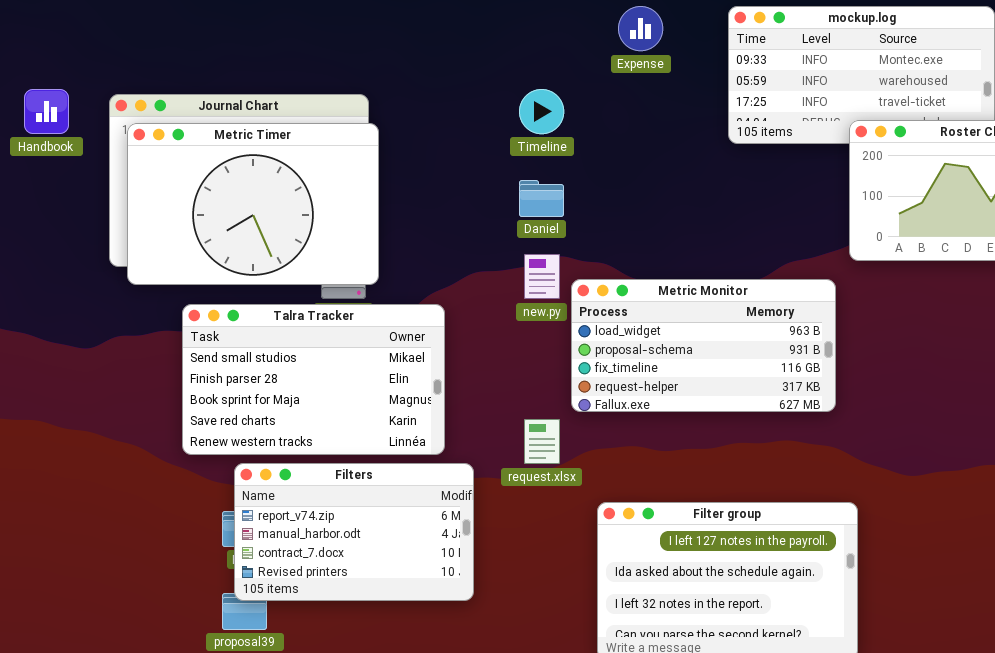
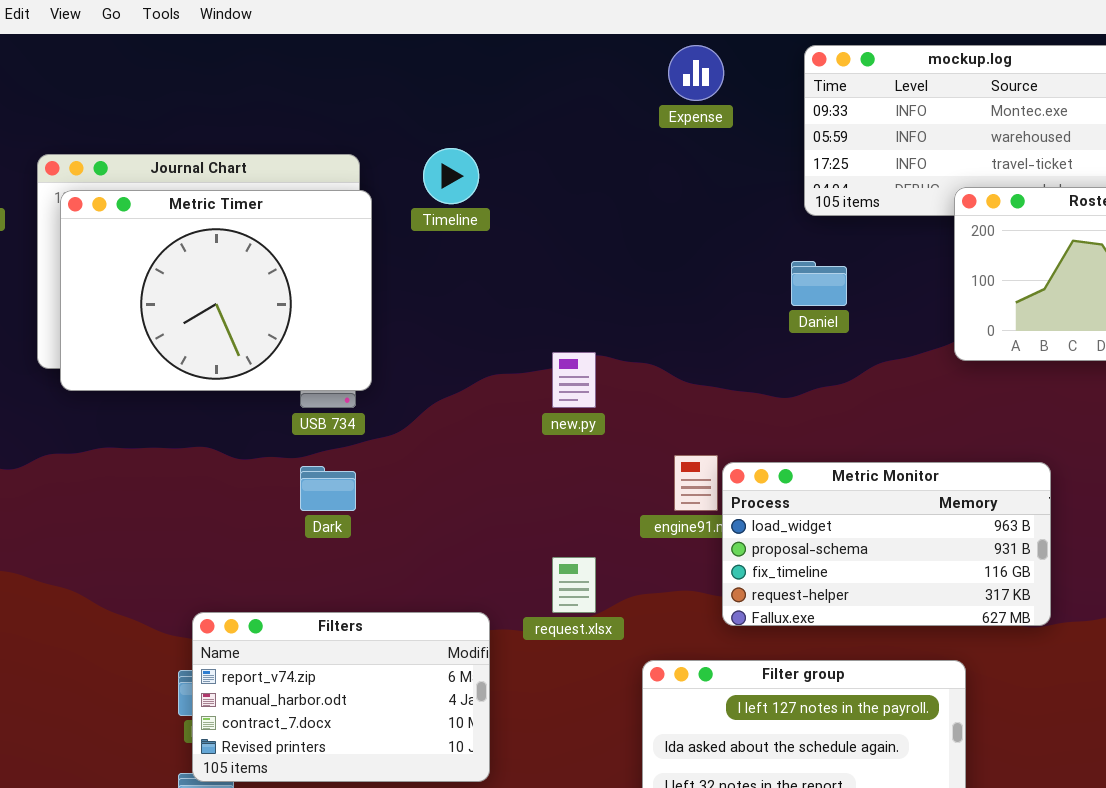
Timeline: [519,89,564,134] -> [423,148,479,204], moved
Daniel: [519,180,564,217] -> [791,261,847,306], moved
Metric Monitor: [571,279,836,412] -> [722,462,1051,626], moved
Talra Tracker: [182,304,445,455] -> none, closed

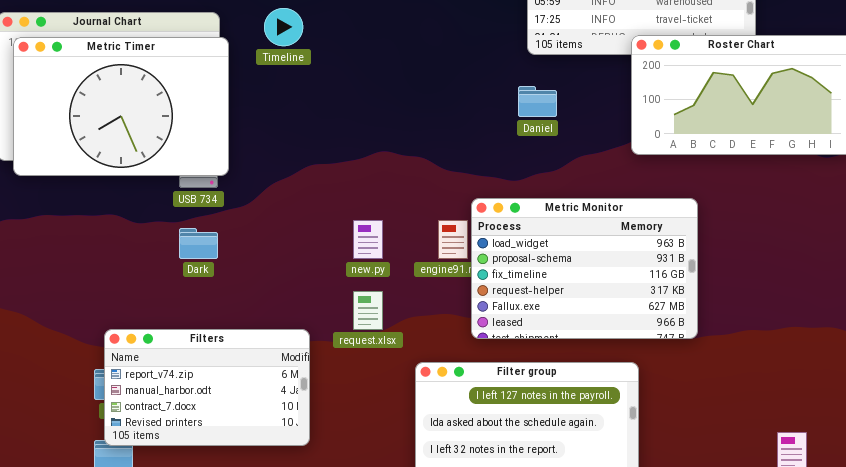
new.py: [552,352,596,408] -> [353,220,383,259], moved
Metric Monitor: [722,462,1051,626] -> [471,198,698,339], resized

